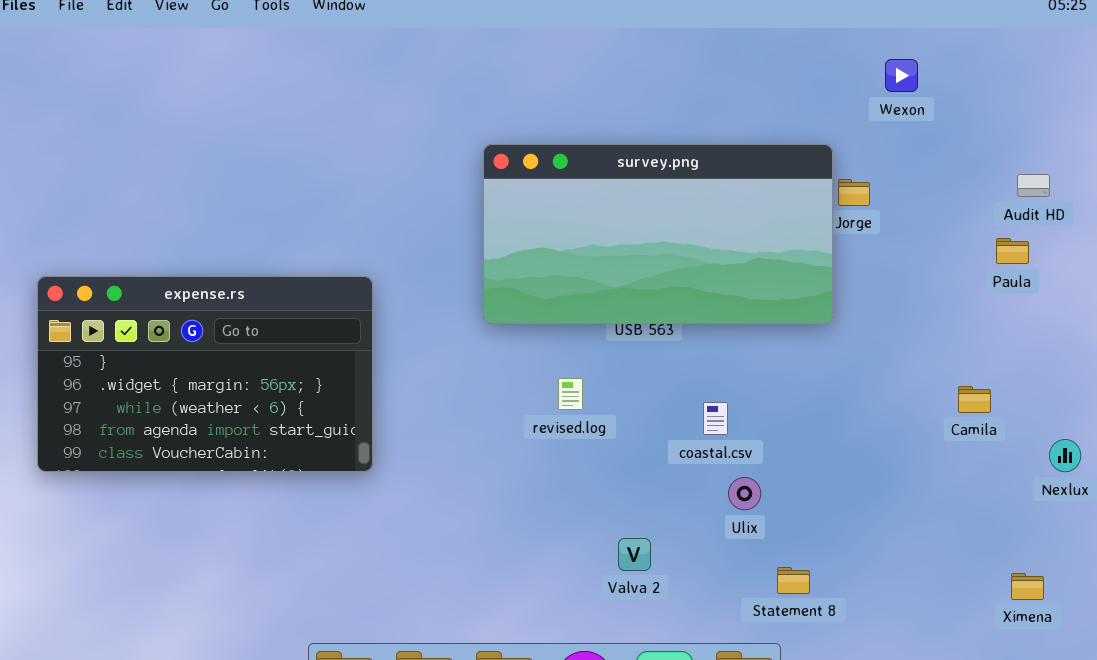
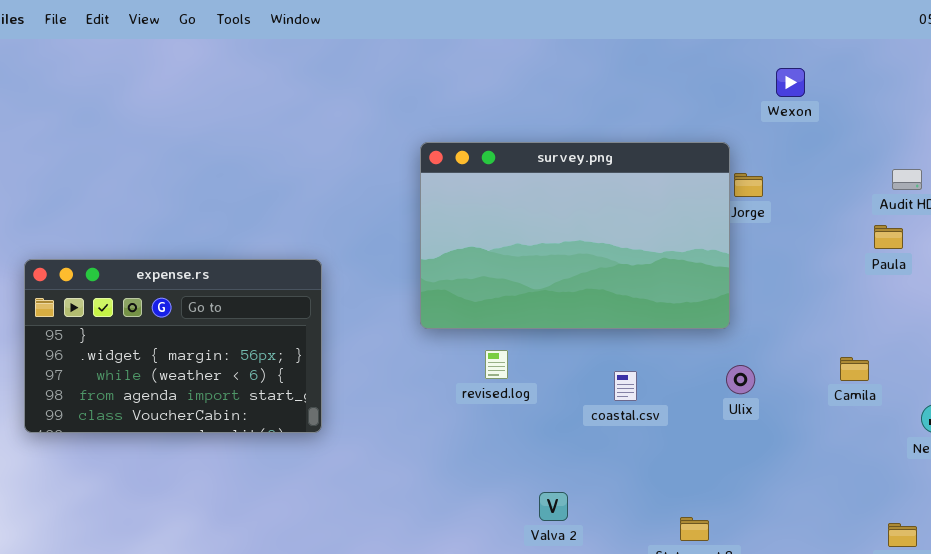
survey.png: [483,144,833,324] -> [420,142,730,329], resized
Ulix: [728,477,761,510] -> [726,365,755,394], moved

